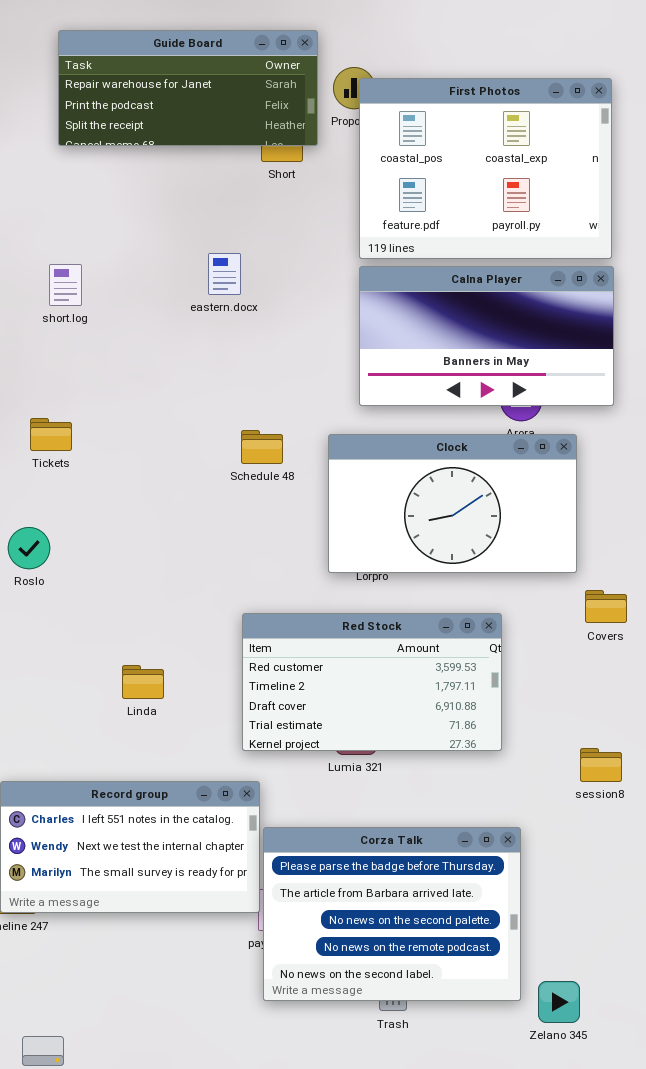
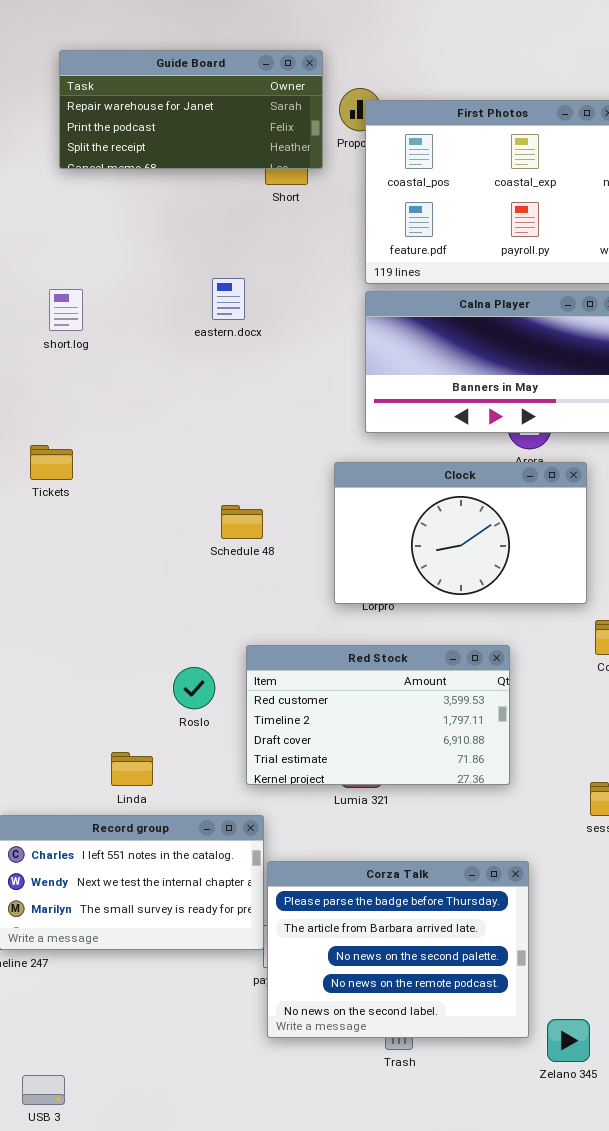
Schedule 48: [241,430,283,464] -> [221,505,263,539], moved
Roslo: [8,527,50,569] -> [173,667,215,709], moved
Linda: [122,665,164,699] -> [111,752,153,786], moved

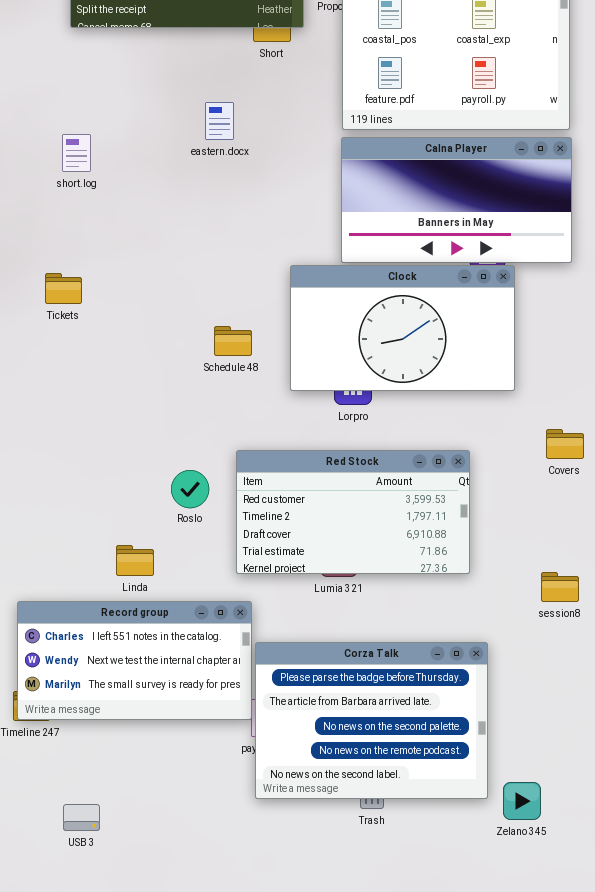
eastern.docx: [212,278,245,320] -> [205,102,234,140], moved
Clock: [334,462,587,604] -> [290,265,515,391], moved
USB 3: [22,1075,65,1105] -> [63,804,100,831], moved

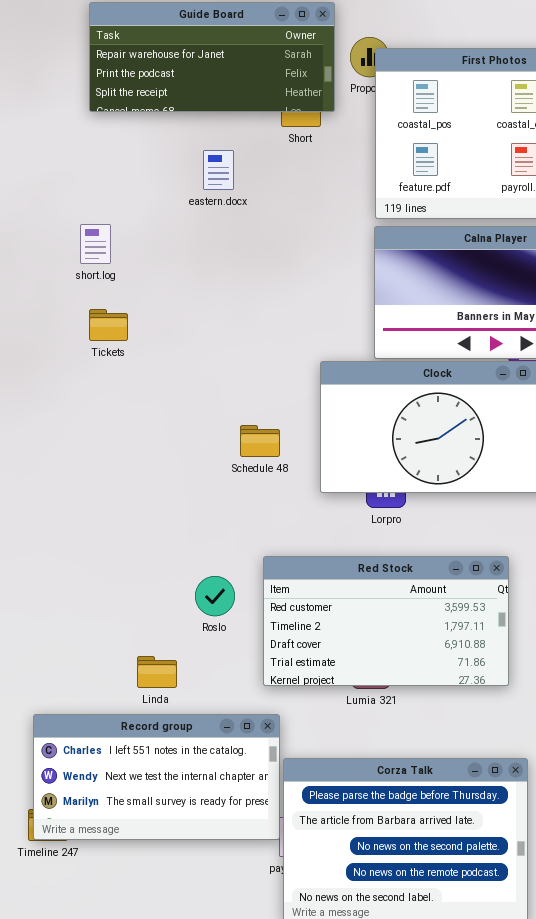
eastern.docx: [205,102,234,140] -> [203,150,234,190], moved
Tickets: [45,273,82,304] -> [89,309,128,341], moved

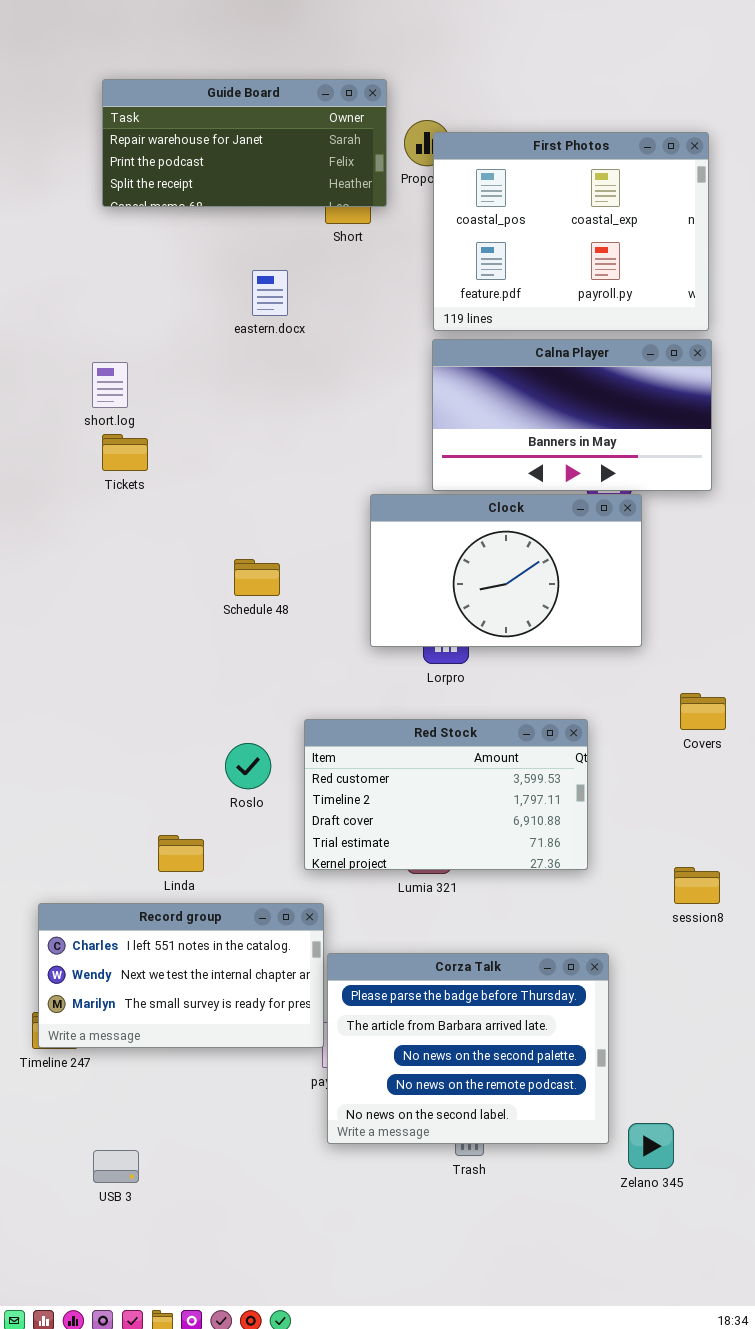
eastern.docx: [203,150,234,190] -> [252,270,288,316], moved
short.log: [80,224,111,264] -> [92,362,128,408], moved
Schedule 48: [240,425,280,457] -> [234,559,280,596], moved

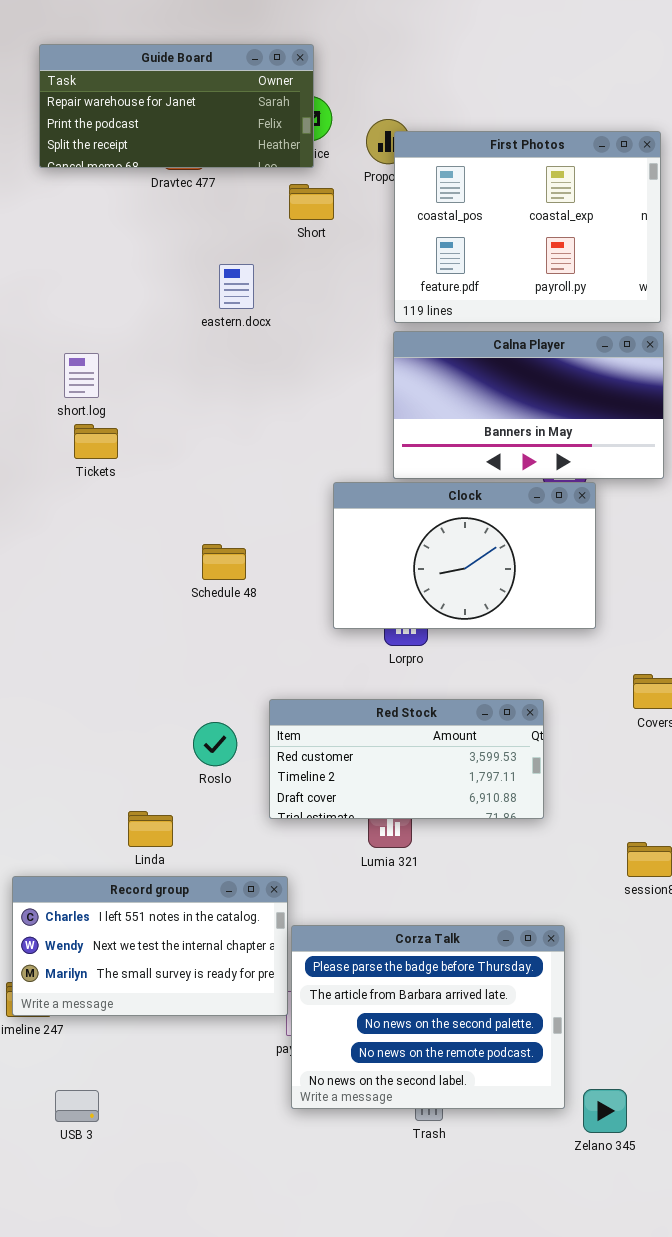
Guide Board: [102,79,387,207] -> [39,44,314,168], moved
Red Stock: [304,719,588,870] -> [269,699,544,819], resized
USB 3: [93,1150,139,1183] -> [55,1090,99,1122], moved

